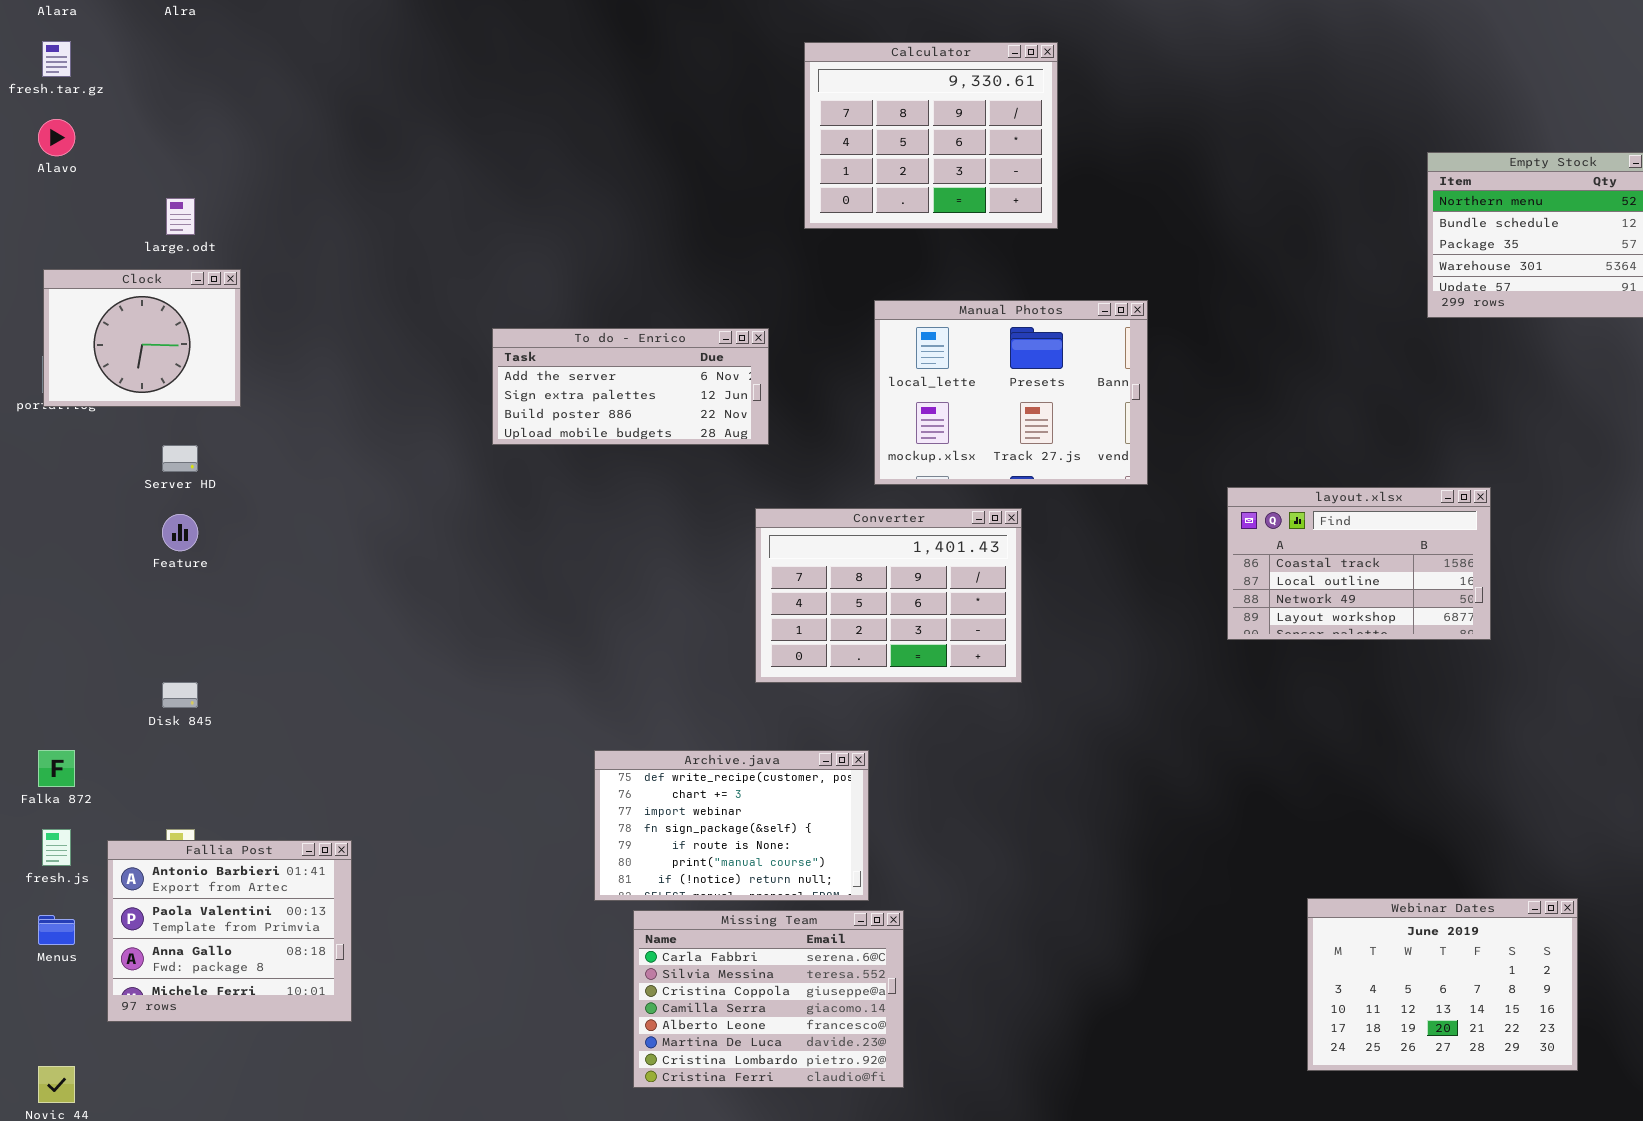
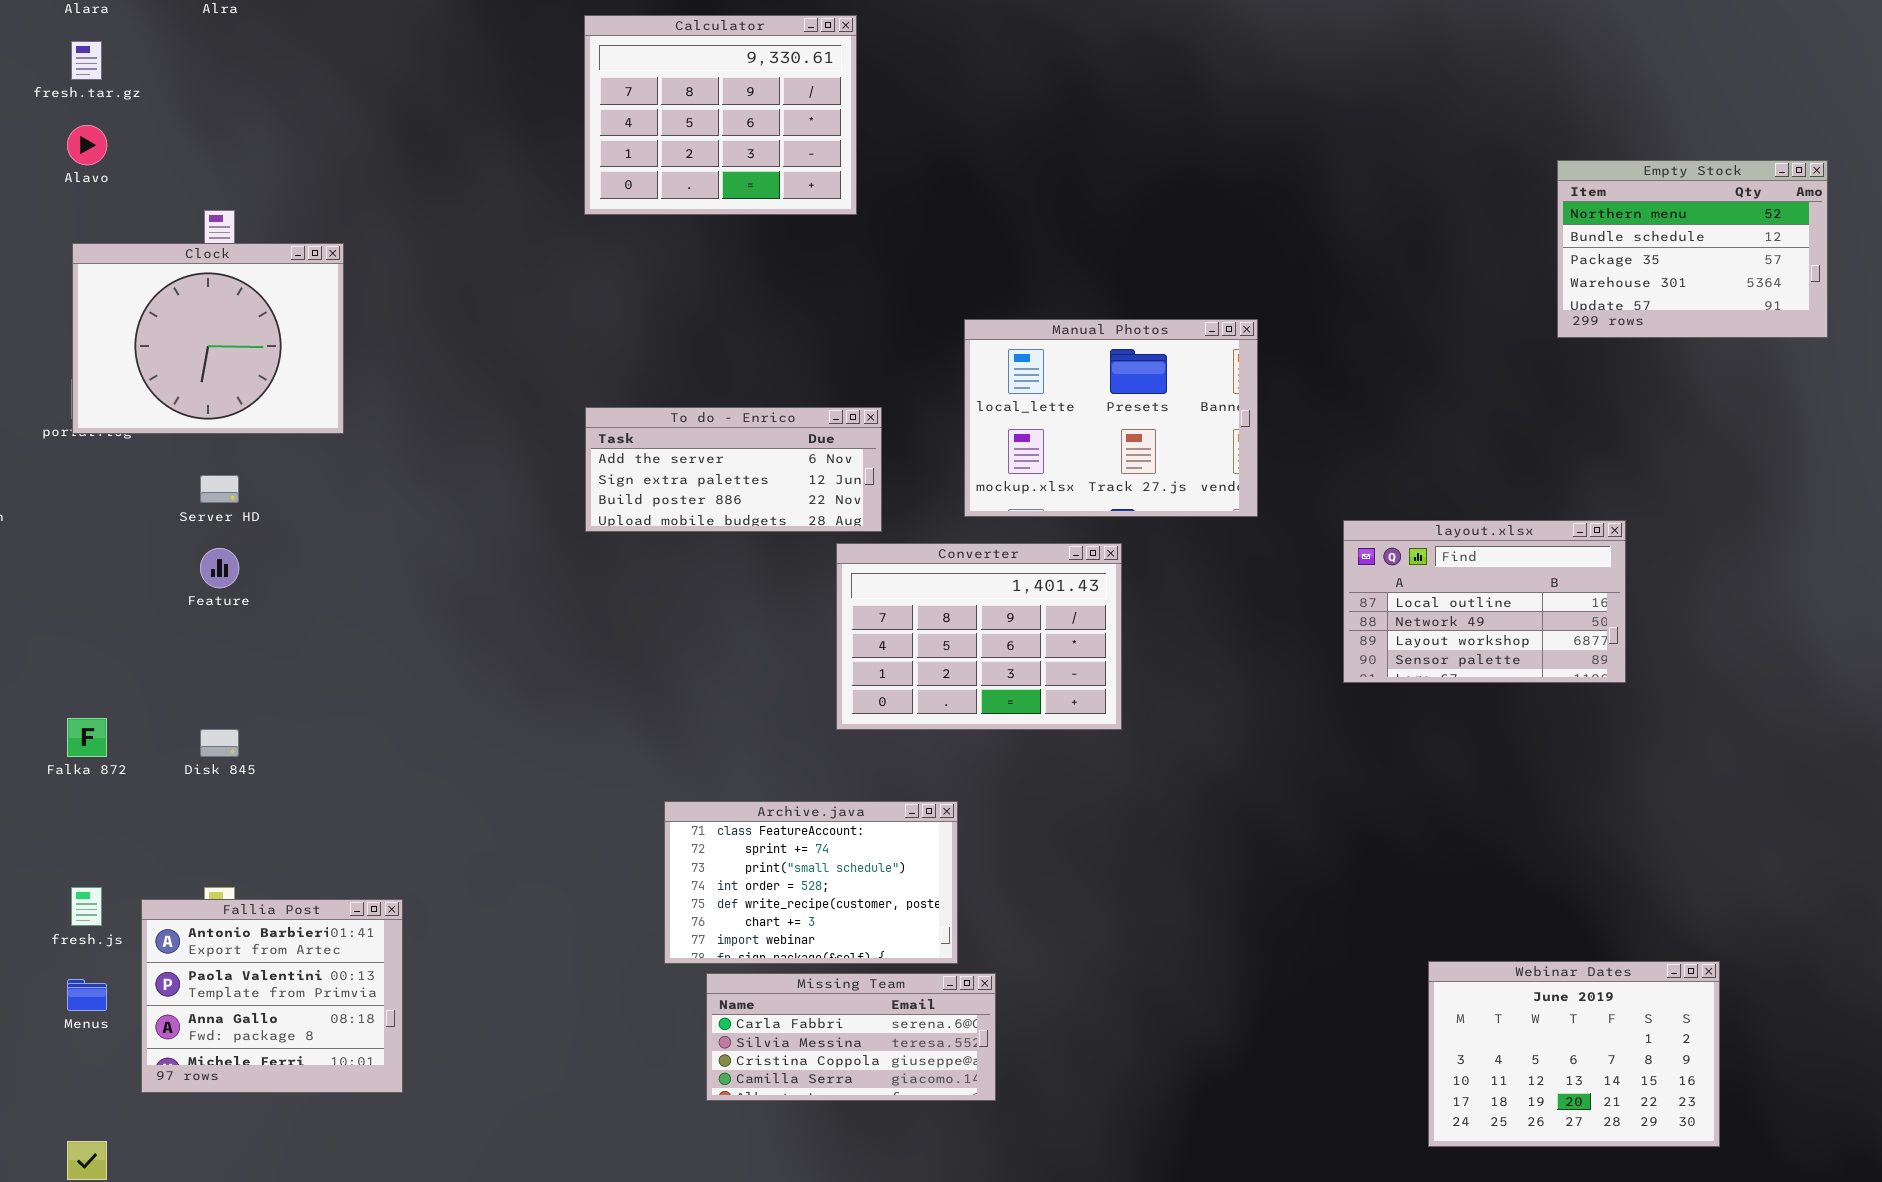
Calculator: [804,42,1058,229] -> [584,15,857,215], moved
Clock: [43,269,241,407] -> [72,243,344,434], resized
To do - Enrico: [492,328,769,445] -> [585,407,882,532], moved
layout.xlsx: [1227,487,1491,640] -> [1343,520,1626,683], scrolled down 1 row
Archive.java: [594,750,869,901] -> [664,801,958,964], scrolled up 4 rows
Falka 872: [38,750,75,787] -> [67,718,107,757], moved
Missing Team: [633,910,904,1088] -> [706,973,996,1101], resized

